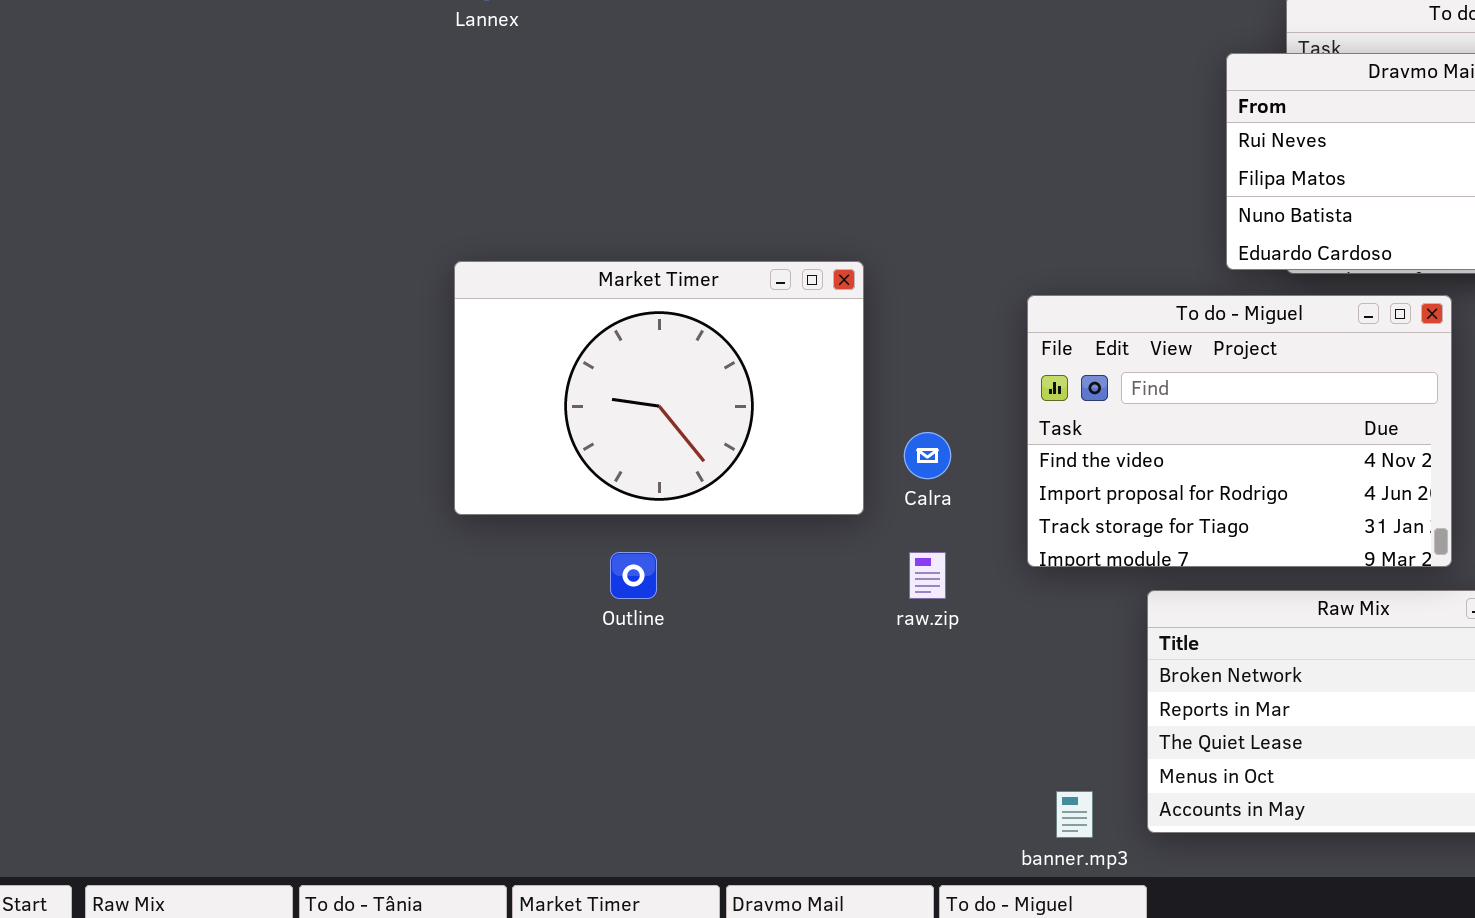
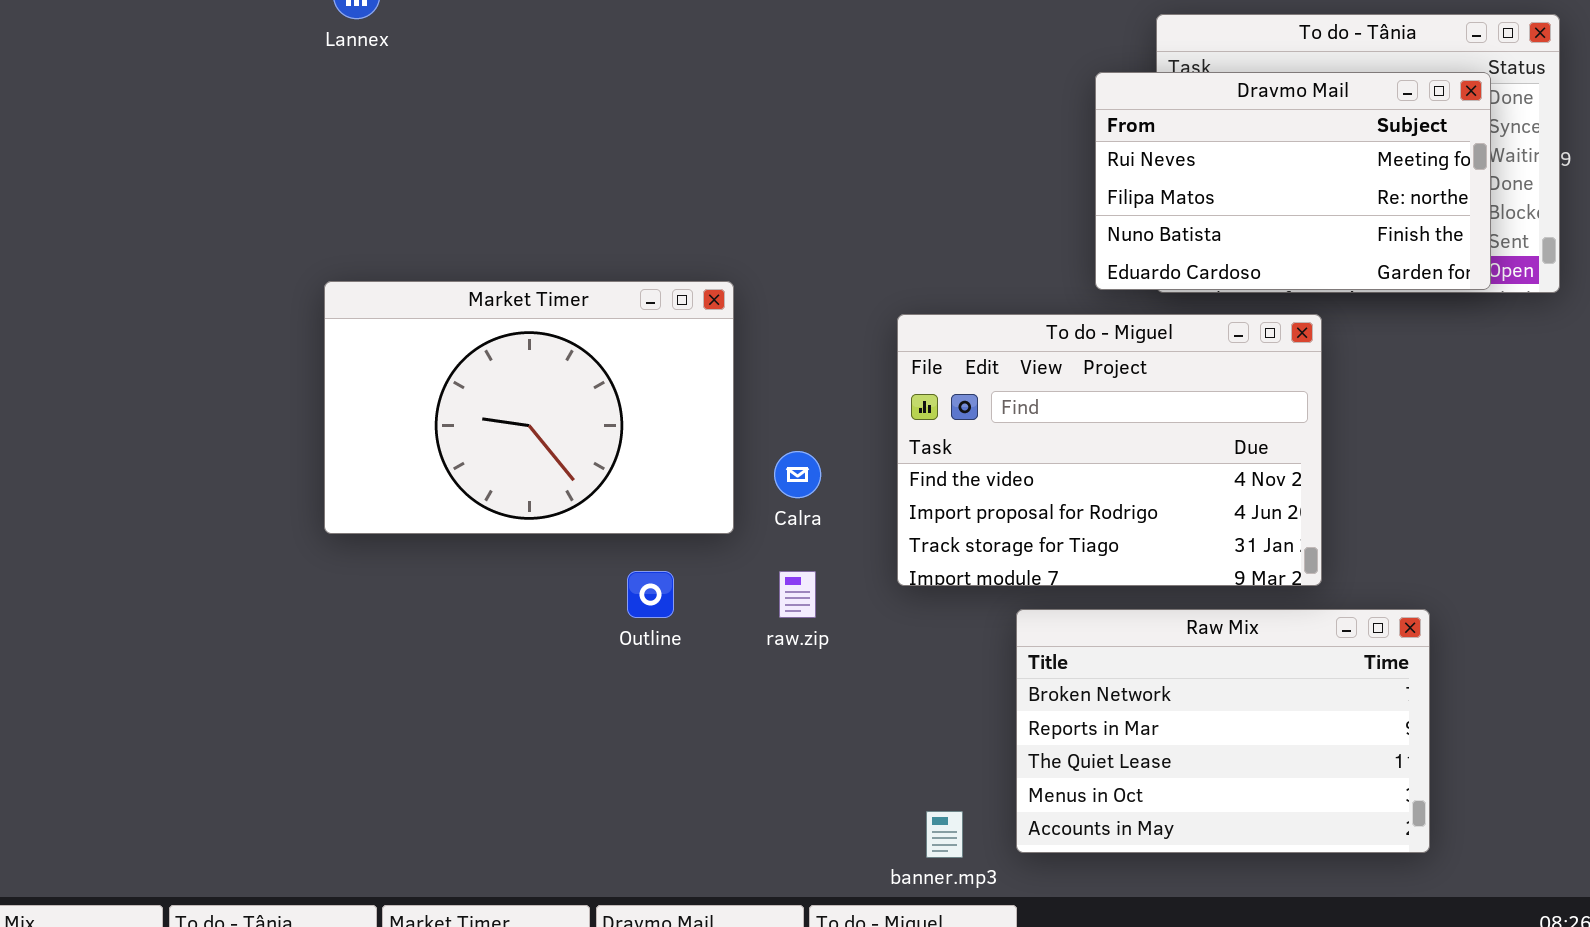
Outline: [610,552,657,599] -> [627,571,674,618], moved

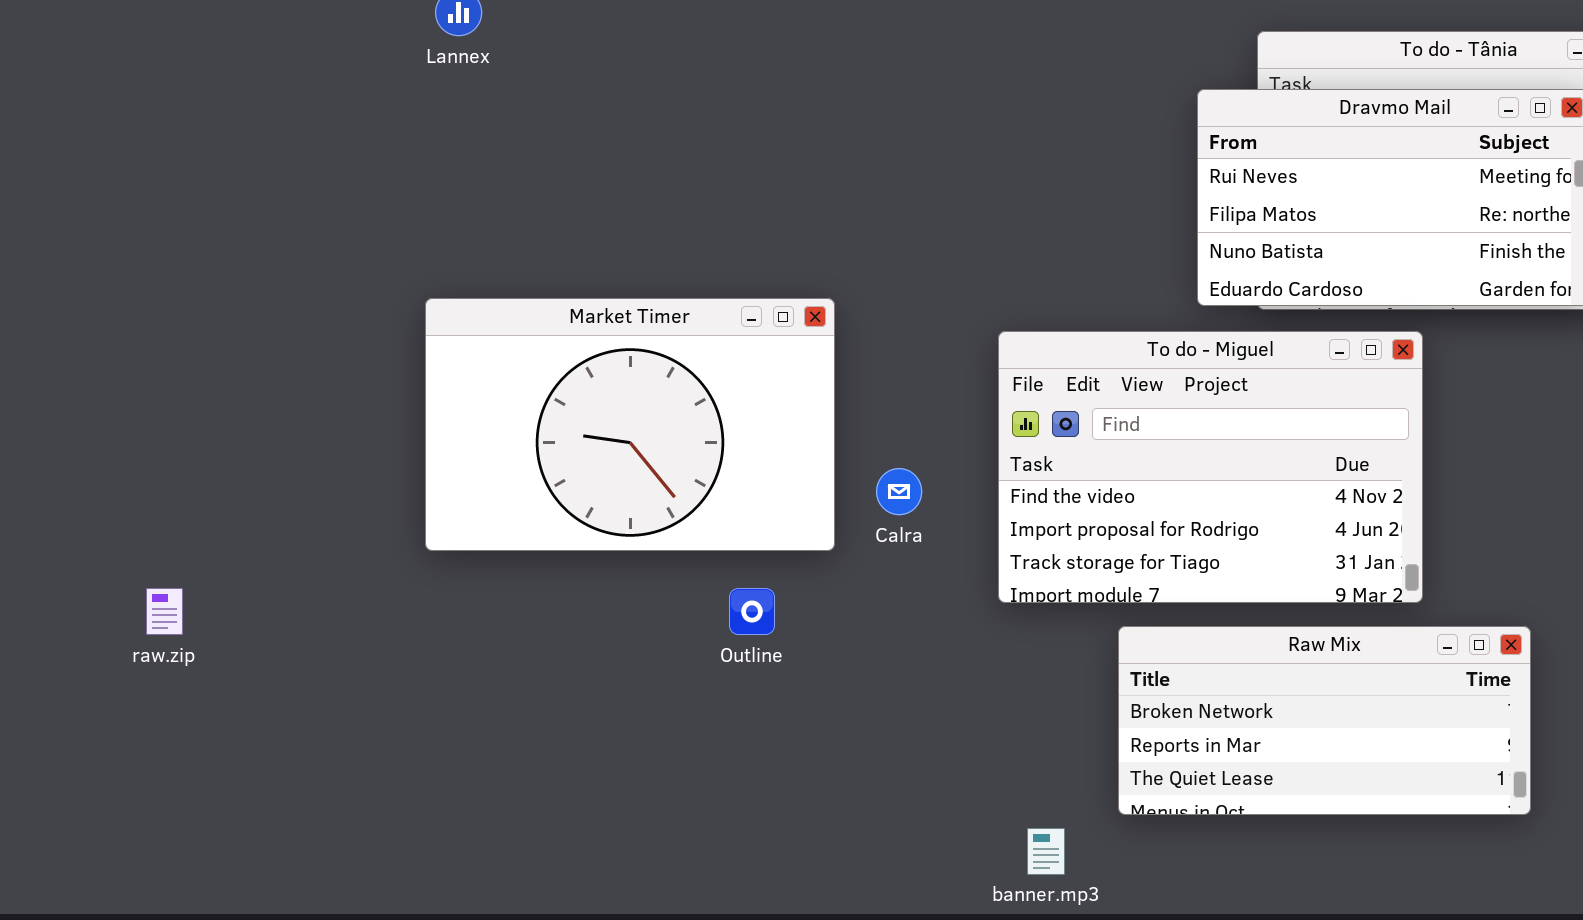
raw.zip: [779,571,816,618] -> [146,588,183,635], moved
Raw Mix: [1016,609,1430,853] -> [1118,626,1531,815], resized

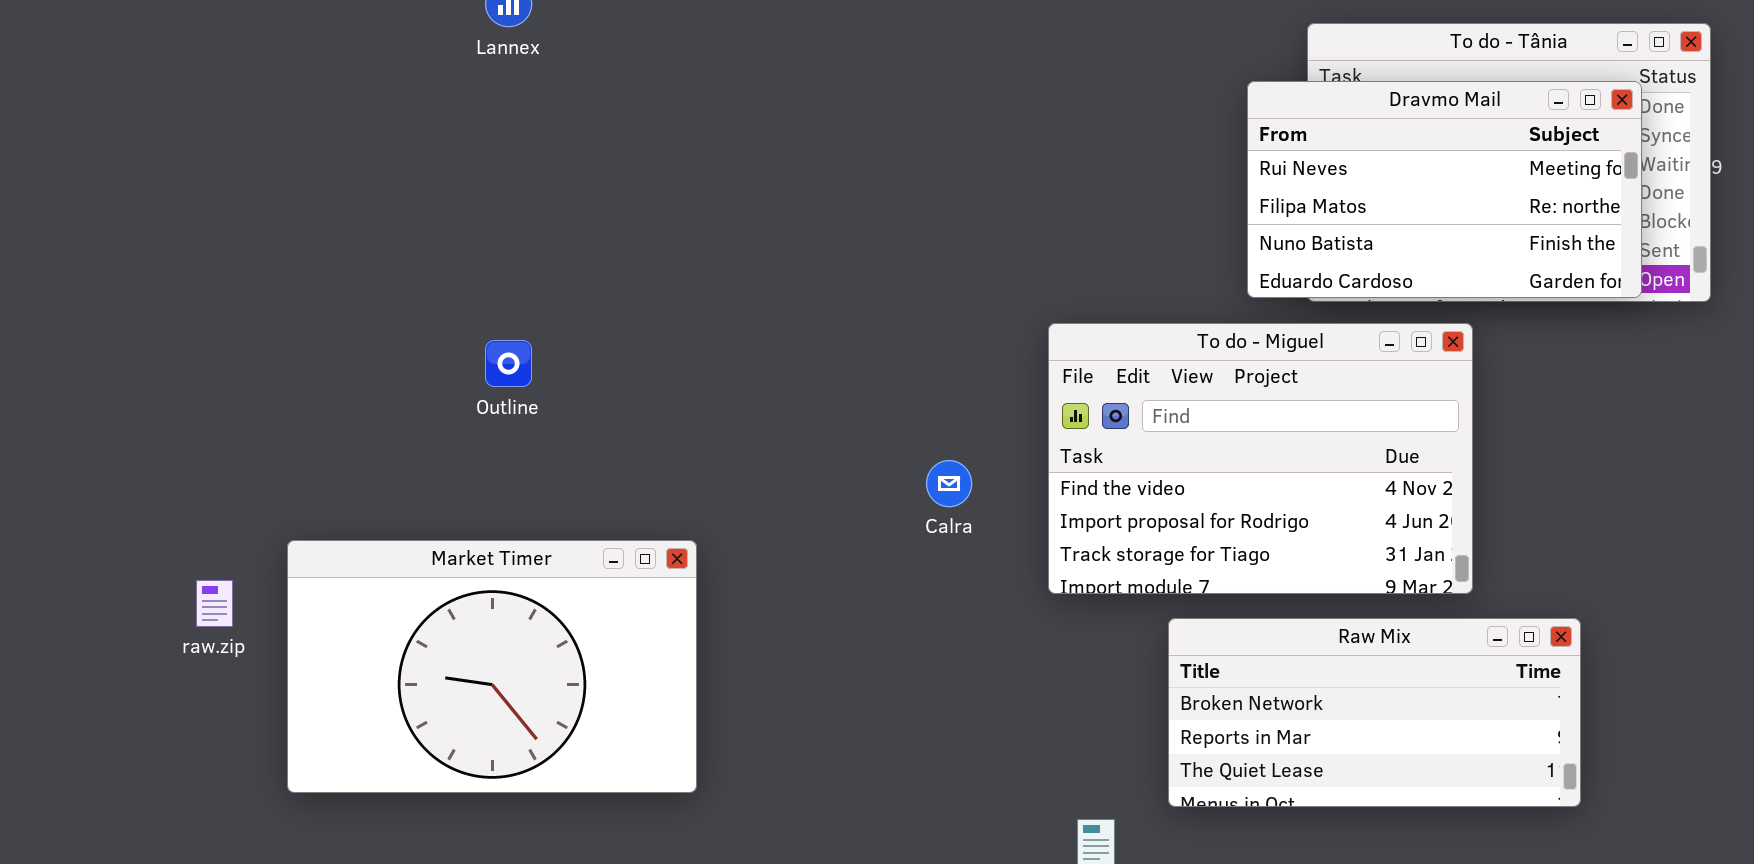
Market Timer: [425,298,835,551] -> [287,540,697,793], moved
Outline: [729,588,775,635] -> [485,340,532,387], moved

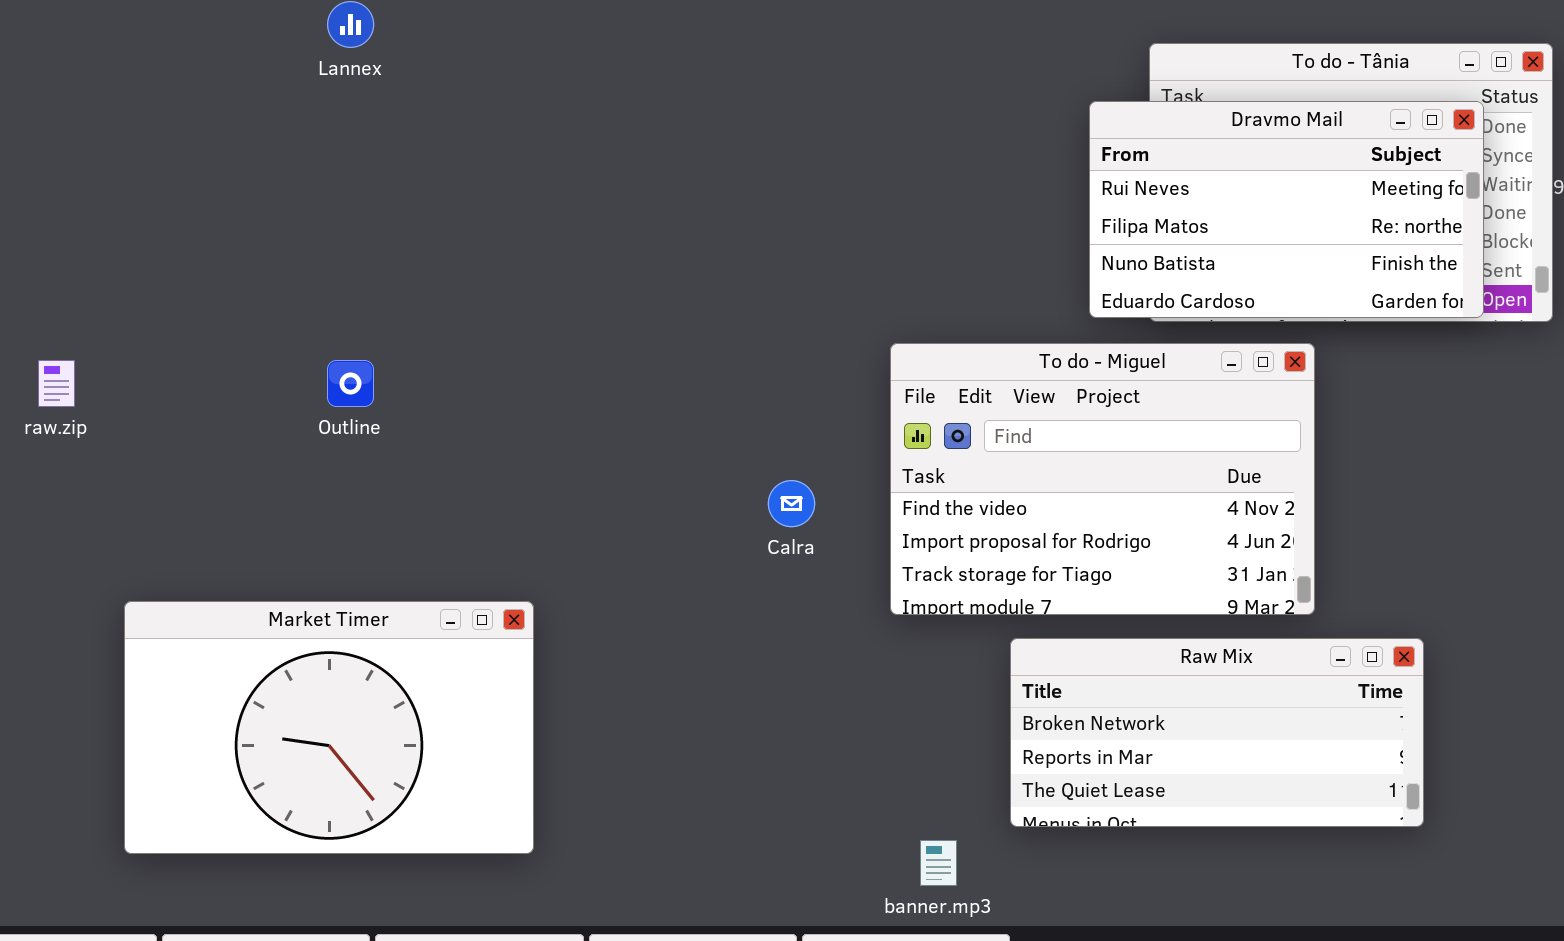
Market Timer: [287,540,697,793] -> [124,601,534,854], moved
raw.zip: [196,580,233,627] -> [38,360,75,407], moved

